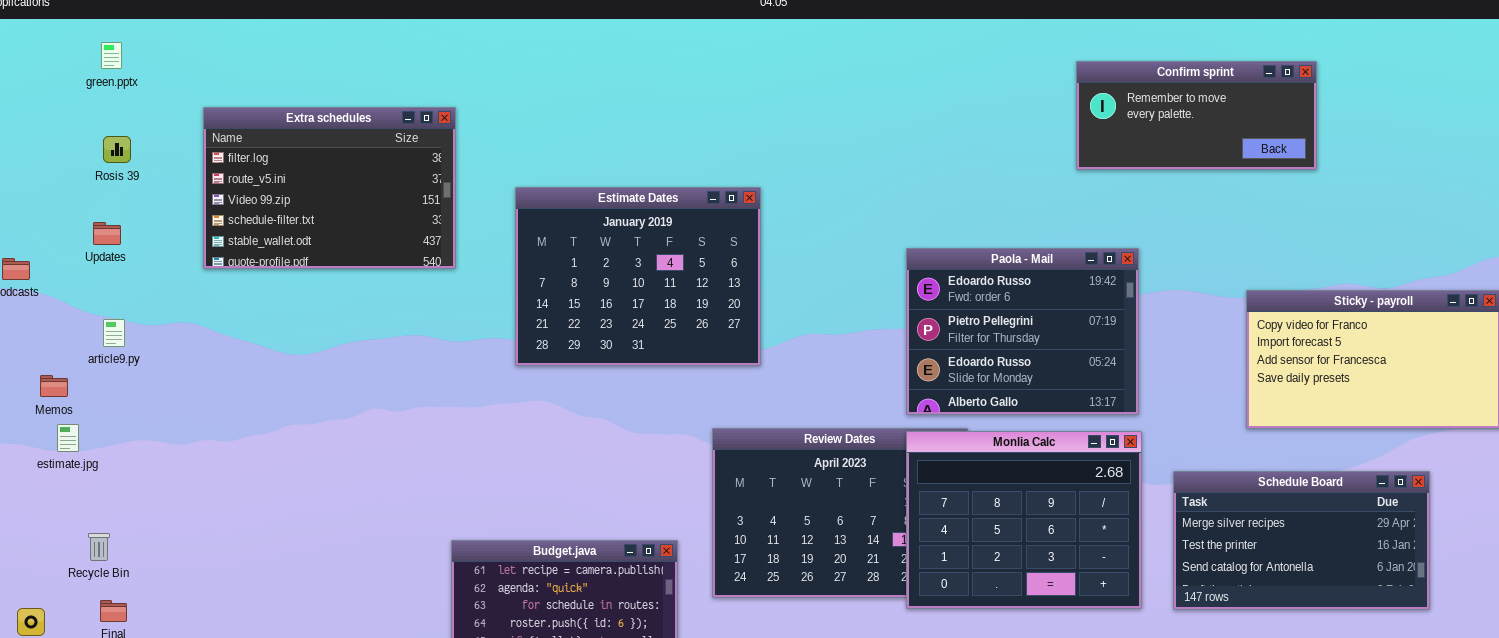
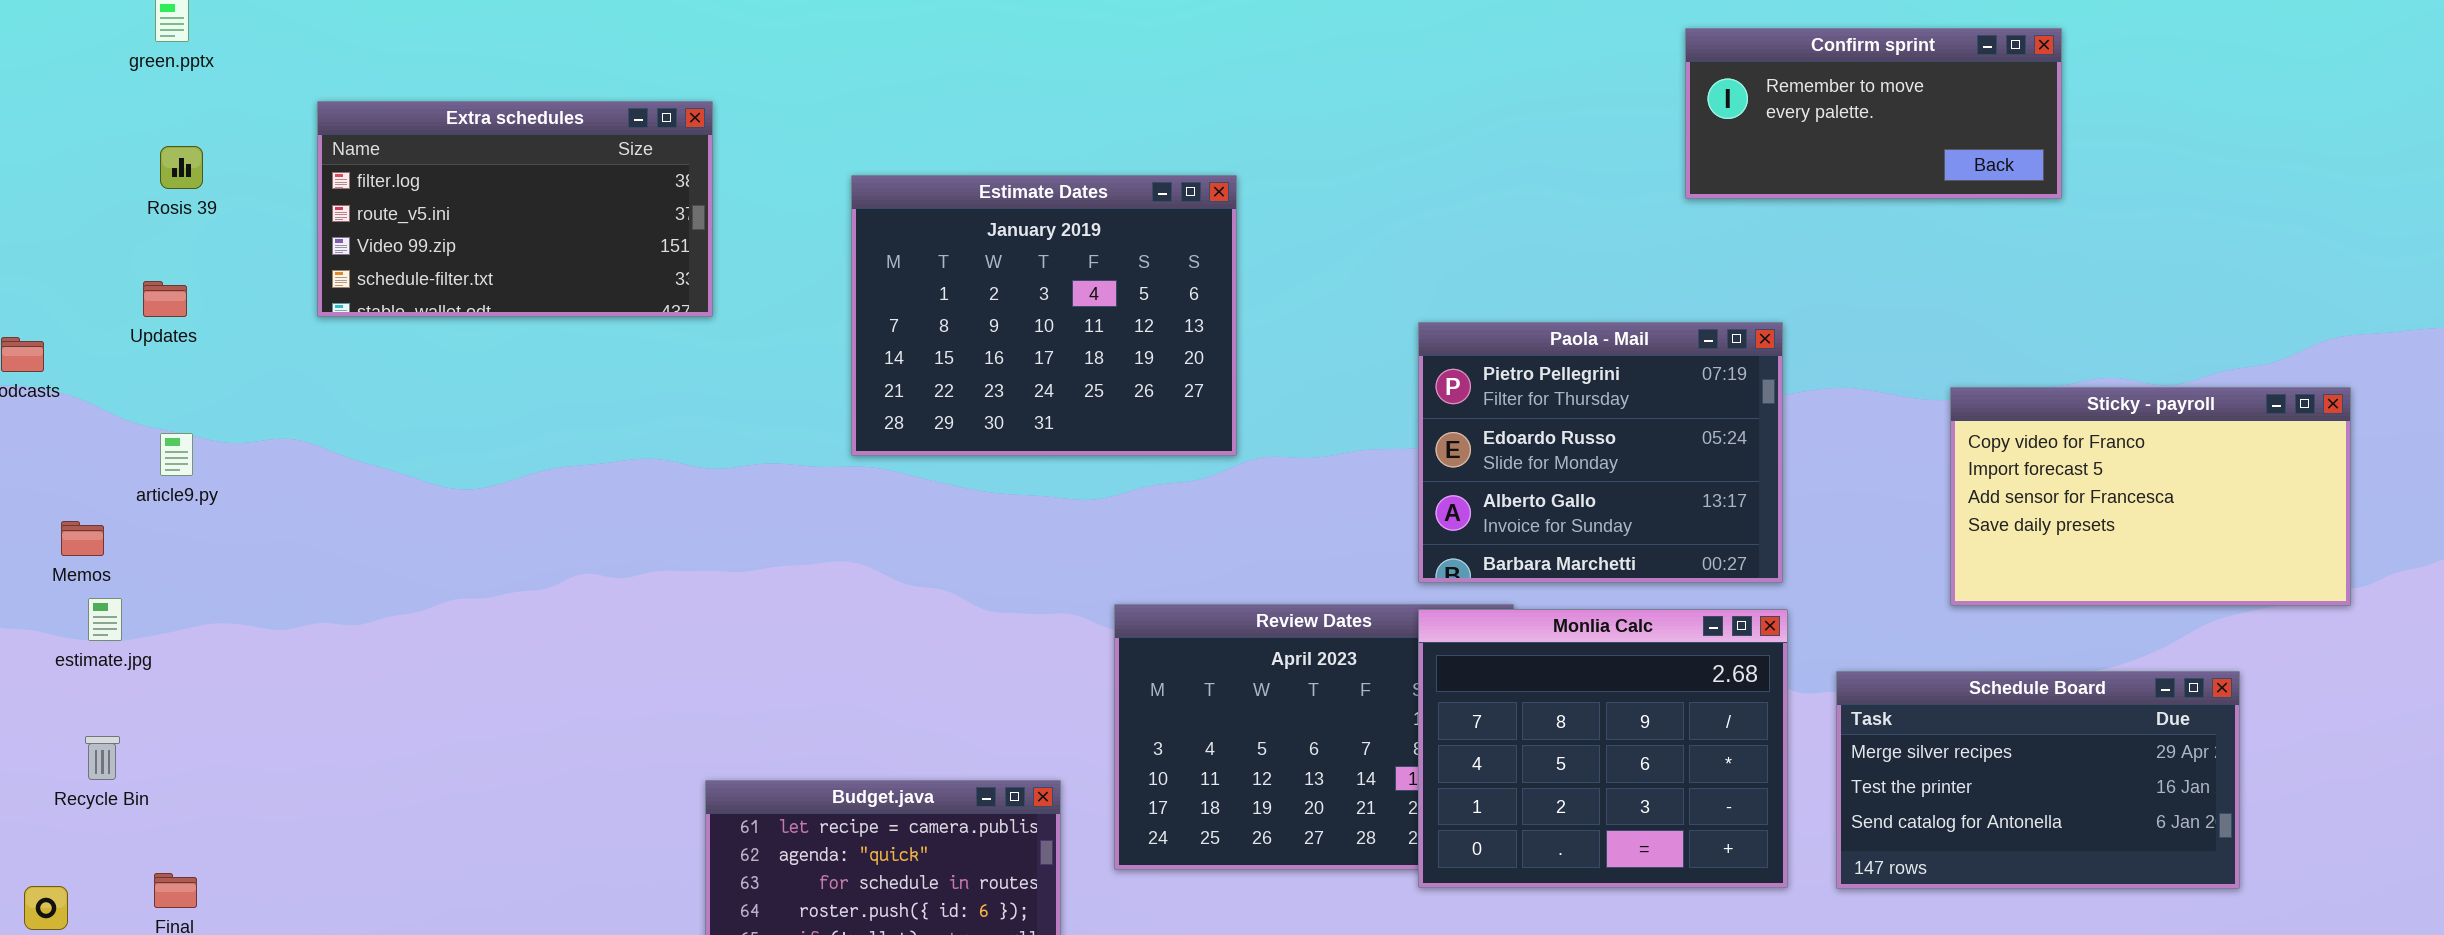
Extra schedules: [203,107,456,269] -> [317,101,713,317], resized
Estimate Dates: [515,187,761,366] -> [851,175,1237,456], moved
Paola - Mail: [906,248,1139,415] -> [1418,322,1783,583], scrolled down 1 row
Recycle Bin: [88,533,110,561] -> [85,736,120,780], moved

